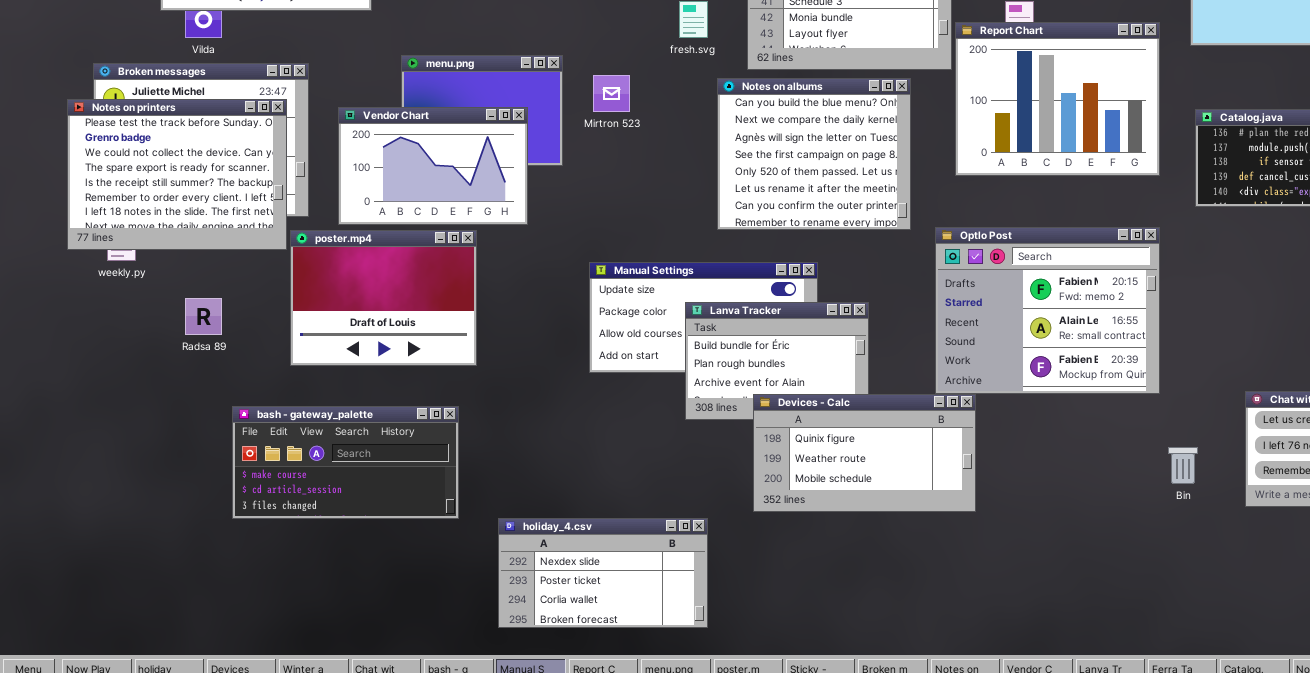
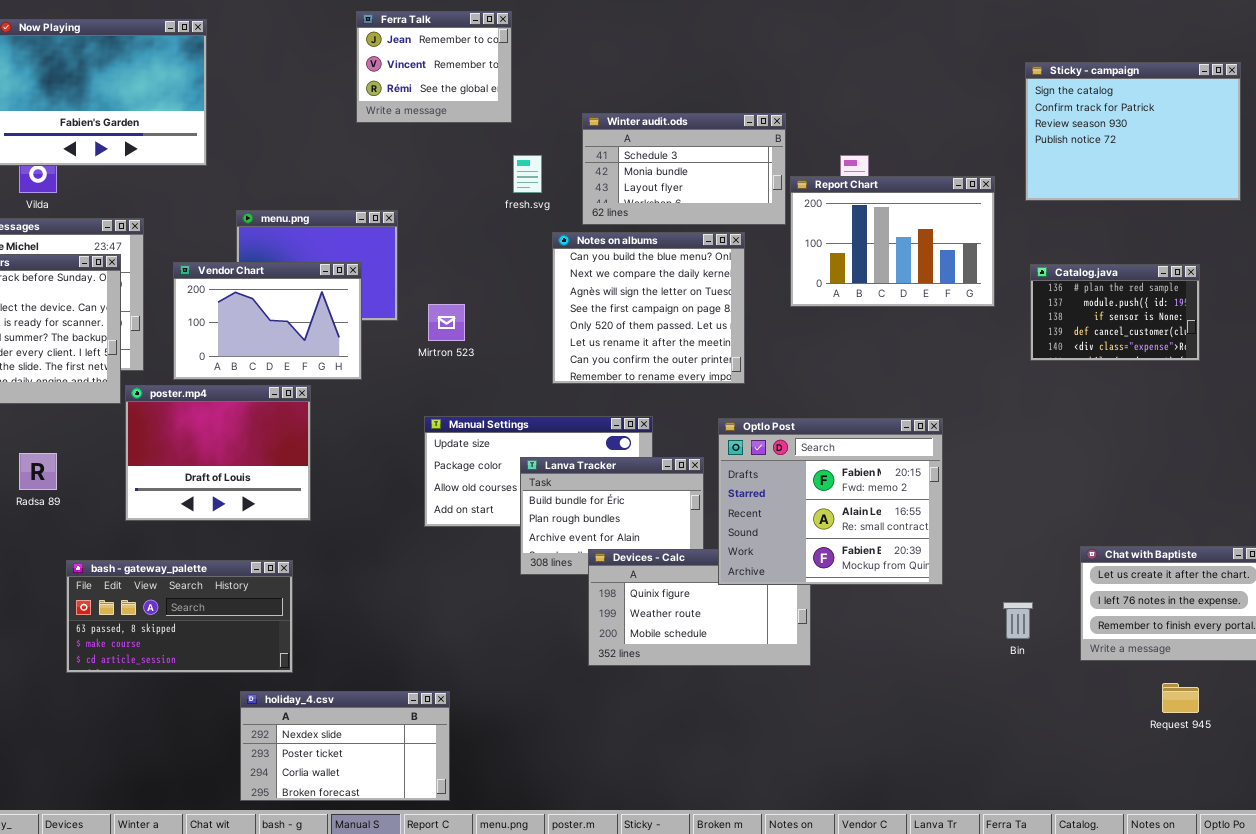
Report Chart: [955,22,1160,176] -> [790,176,995,307], resized
Mirtron 523: [593,75,630,112] -> [428,304,465,341], moved
Optlo Post: [935,227,1160,394] -> [718,418,943,585], moved
bash - gateway_palette: [232,406,459,519] -> [66,560,293,673], scrolled up 1 row
holiday_4.csv: [498,518,708,628] -> [240,691,450,801], moved

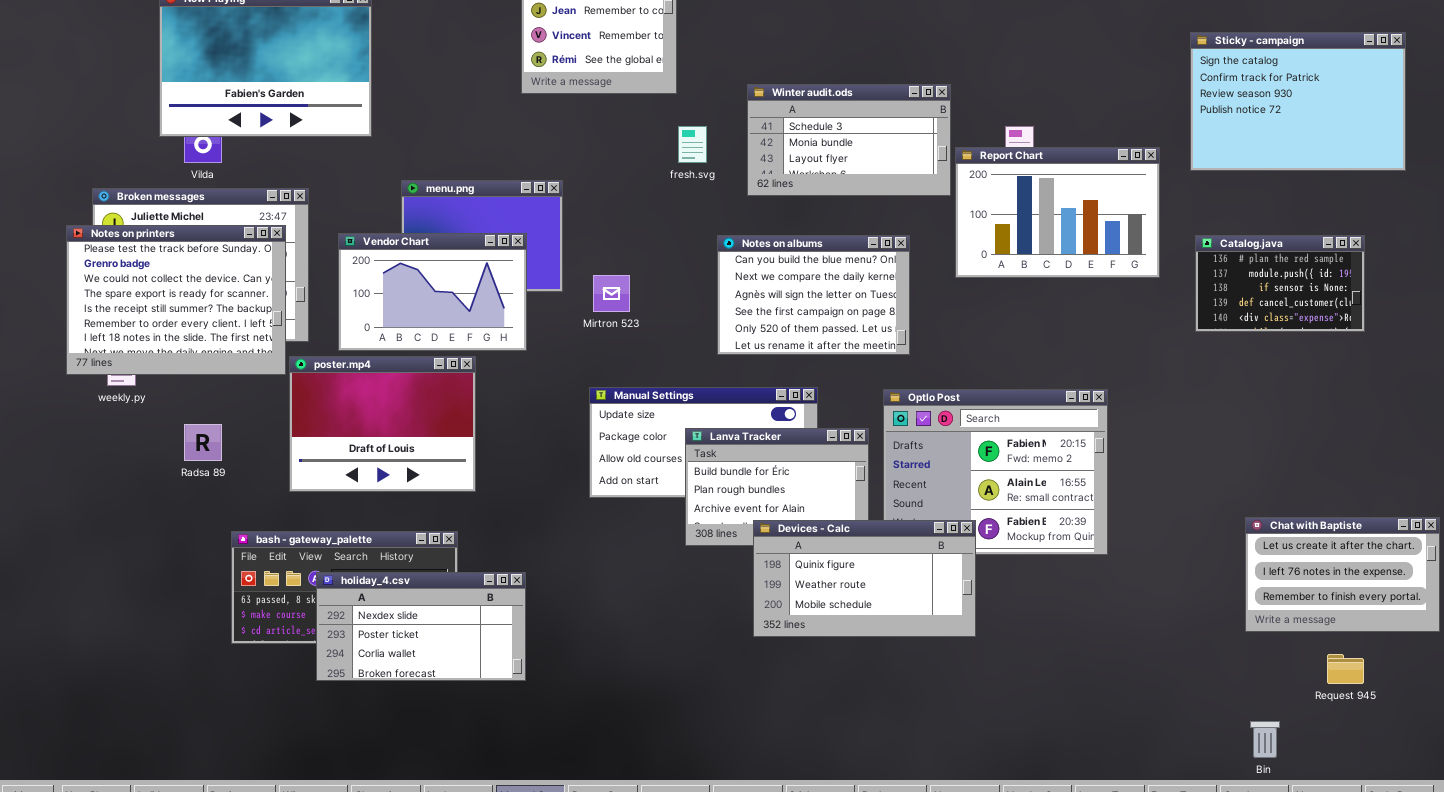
Notes on albums: [552,232,745,384] -> [717,235,910,355], resized
Devices - Calc: [588,549,811,666] -> [753,520,976,637], raised
Bin: [1003,602,1033,639] -> [1250,721,1280,758], moved
holiday_4.csv: [240,691,450,801] -> [316,572,526,681], moved

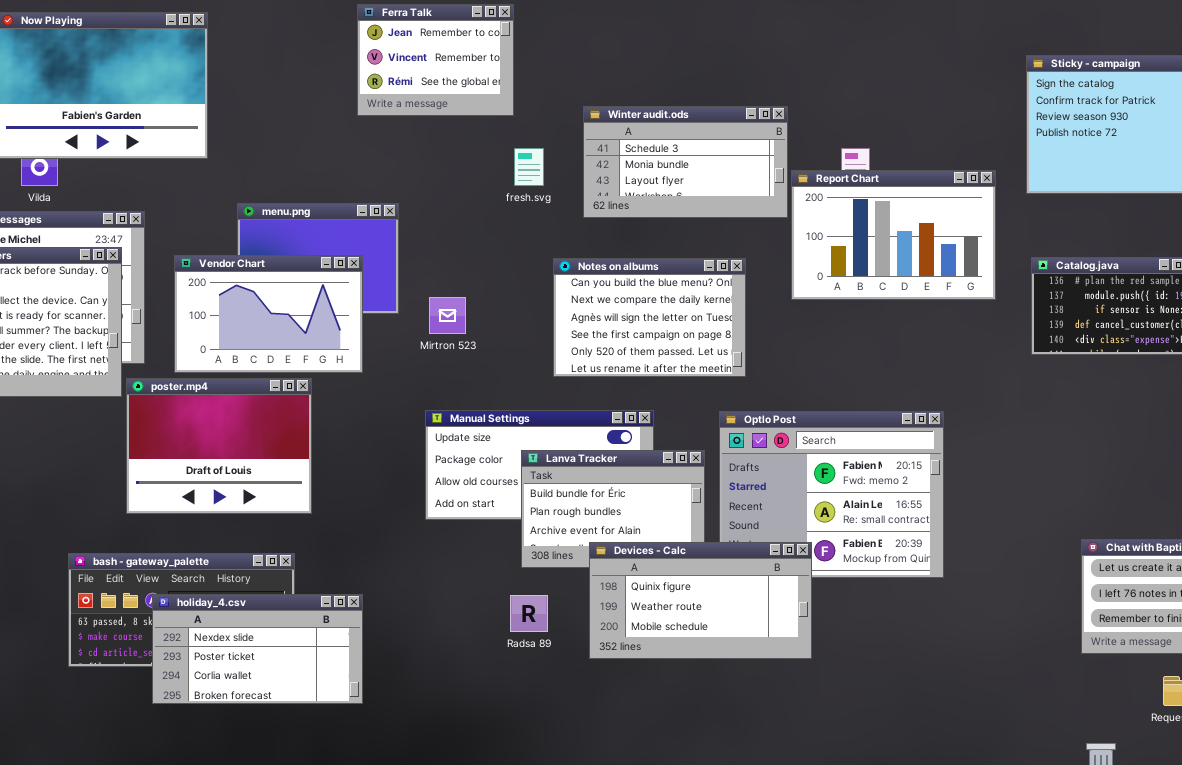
Radsa 89: [184,424,222,461] -> [510,595,548,632], moved

